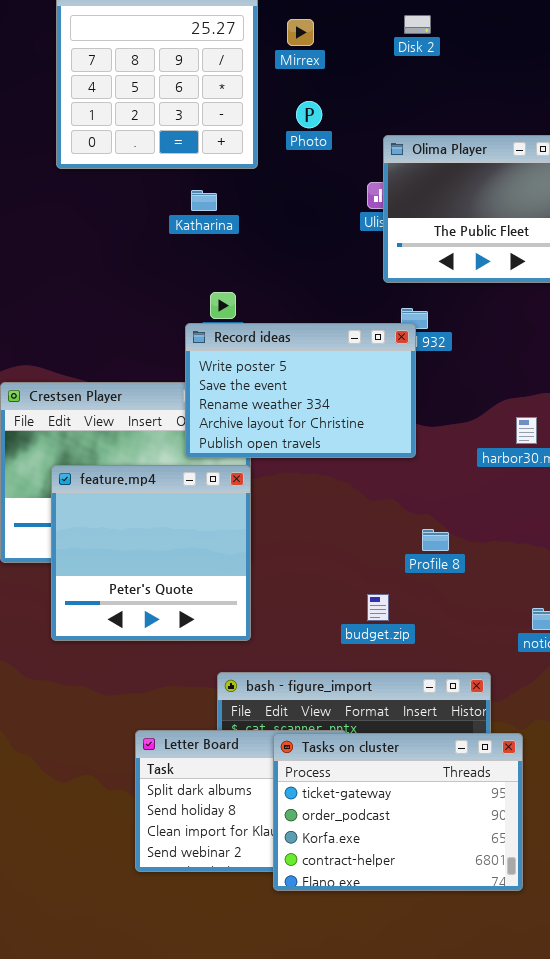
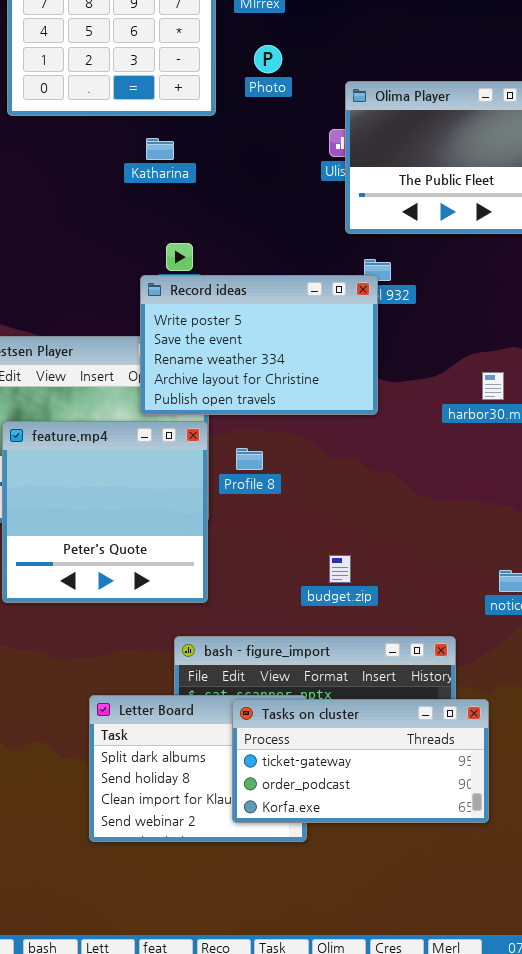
Profile 8: [422,529,449,551] -> [236,448,263,470], moved
Tasks on cluster: [273,733,523,891] -> [232,699,489,823], resized

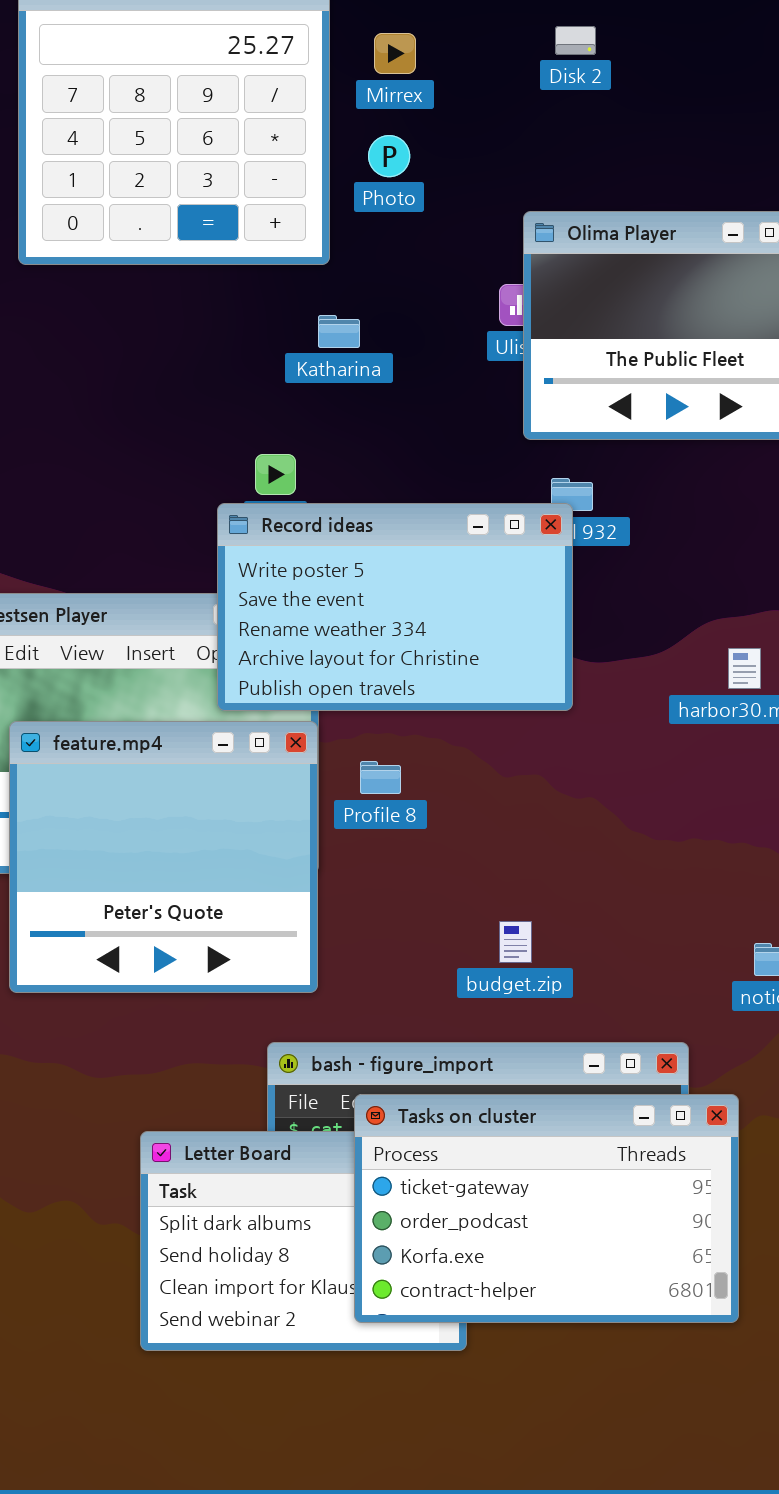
Photo: [254,45,282,73] -> [368,135,410,177], moved
Katharina: [146,138,174,160] -> [318,315,360,348], moved
Tasks on cluster: [232,699,489,823] -> [354,1094,739,1323], resized

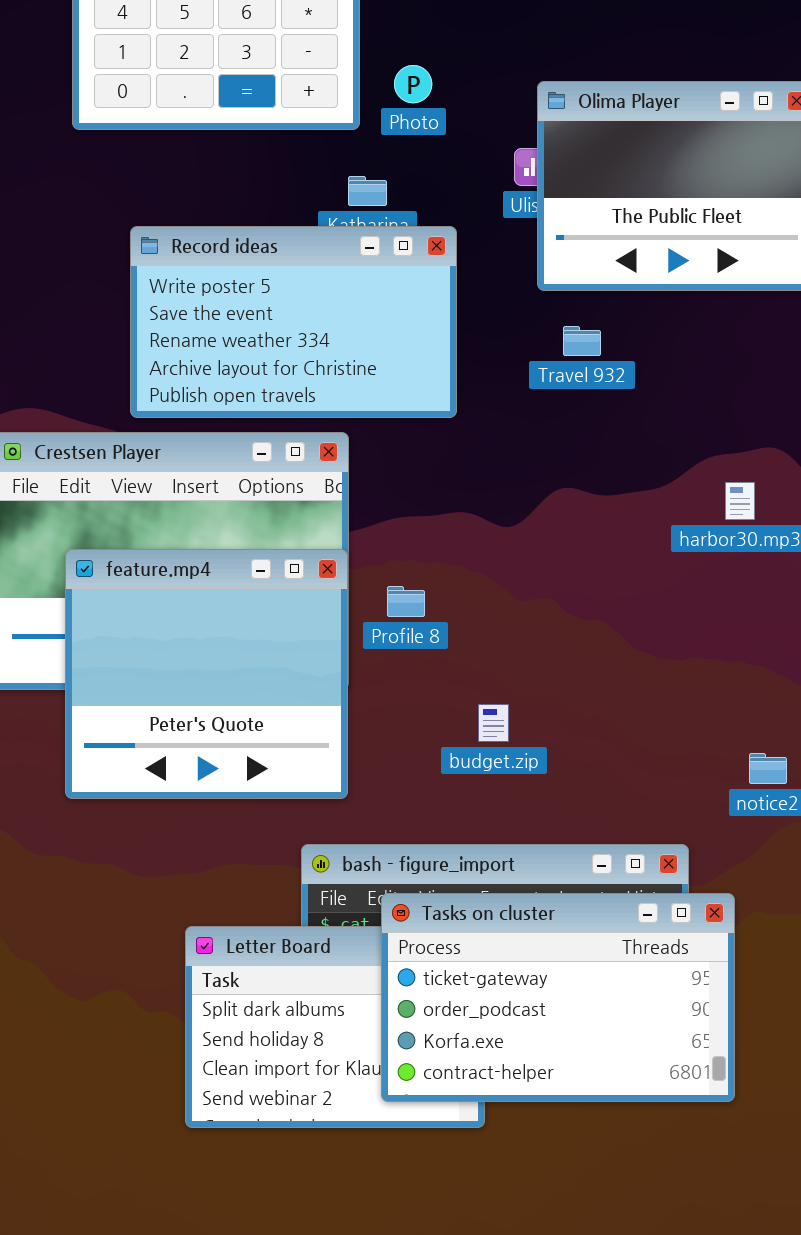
Photo: [368,135,410,177] -> [394,65,432,103], moved
Record ideas: [217,503,573,711] -> [130,226,457,418], moved
budget.zip: [499,921,532,963] -> [478,704,509,742], moved

